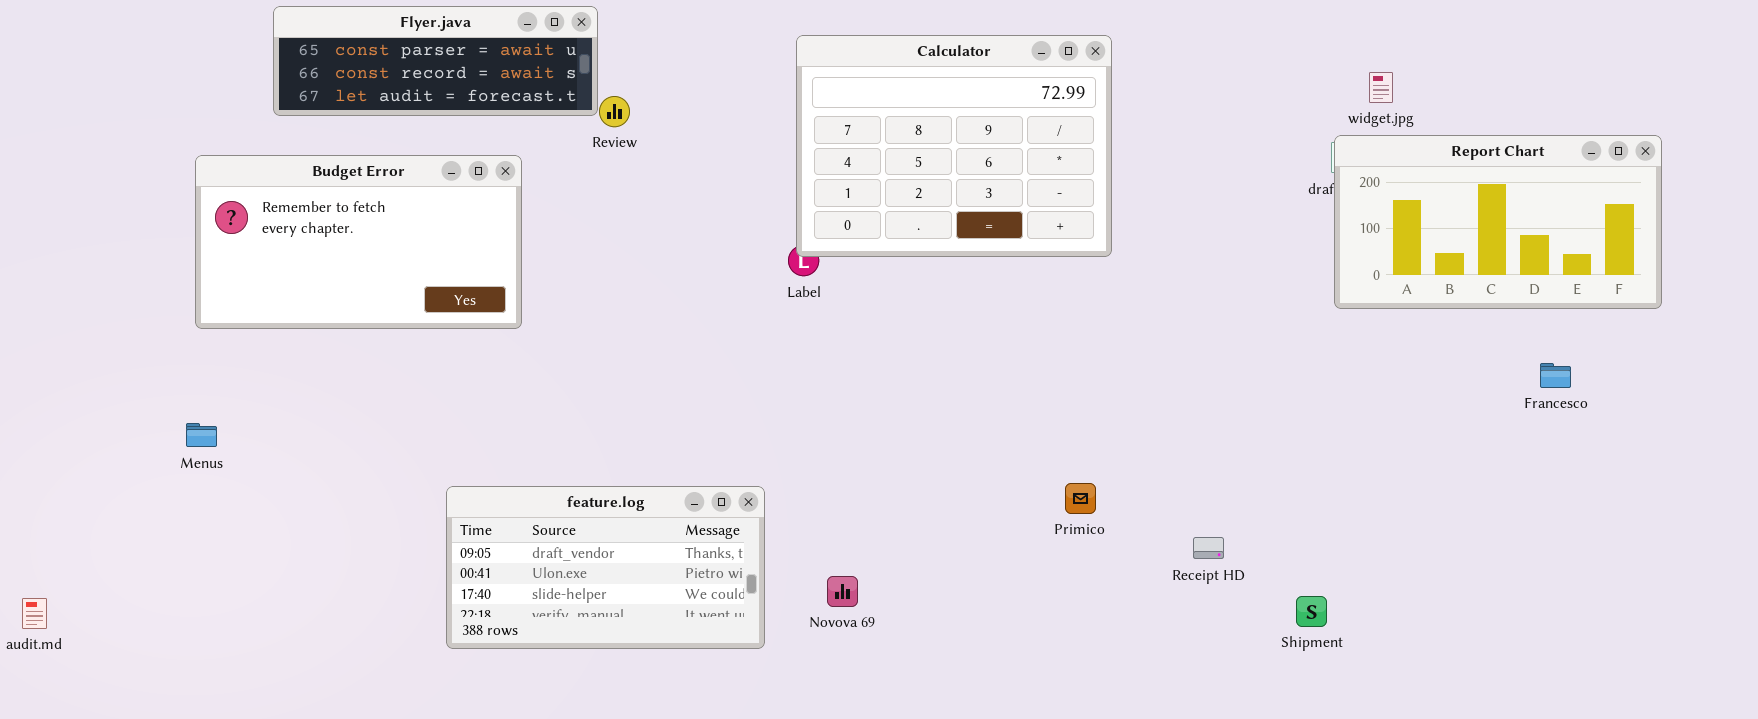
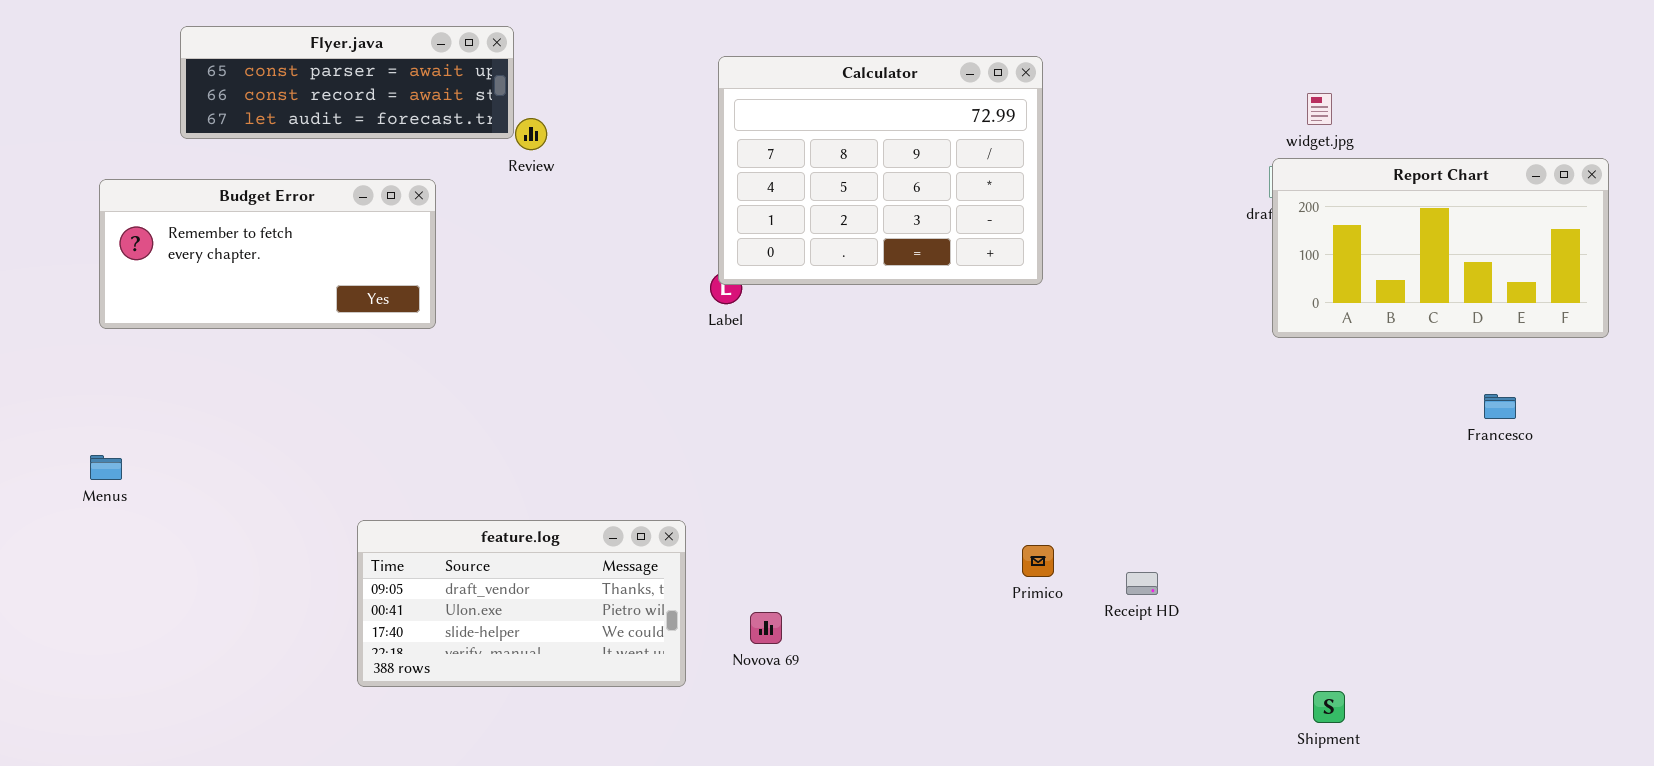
Budget Error: [195,155,522,329] -> [99,179,436,329], resized
Primico: [1065,483,1096,514] -> [1022,545,1054,577], moved
Shipment: [1296,596,1327,627] -> [1313,691,1345,723], moved

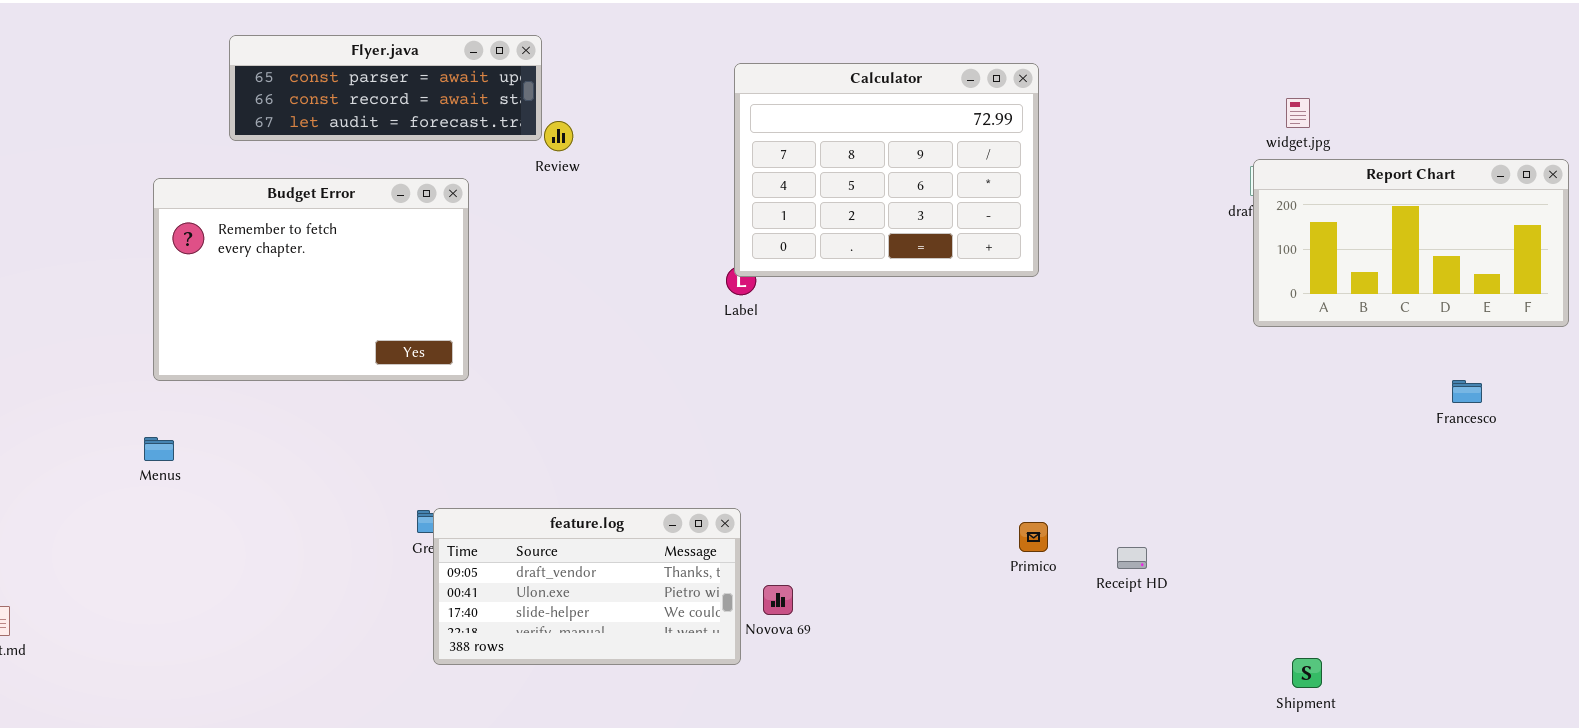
Budget Error: [99,179,436,329] -> [153,178,469,381], resized
feature.log: [357,520,686,687] -> [433,508,741,665], moved

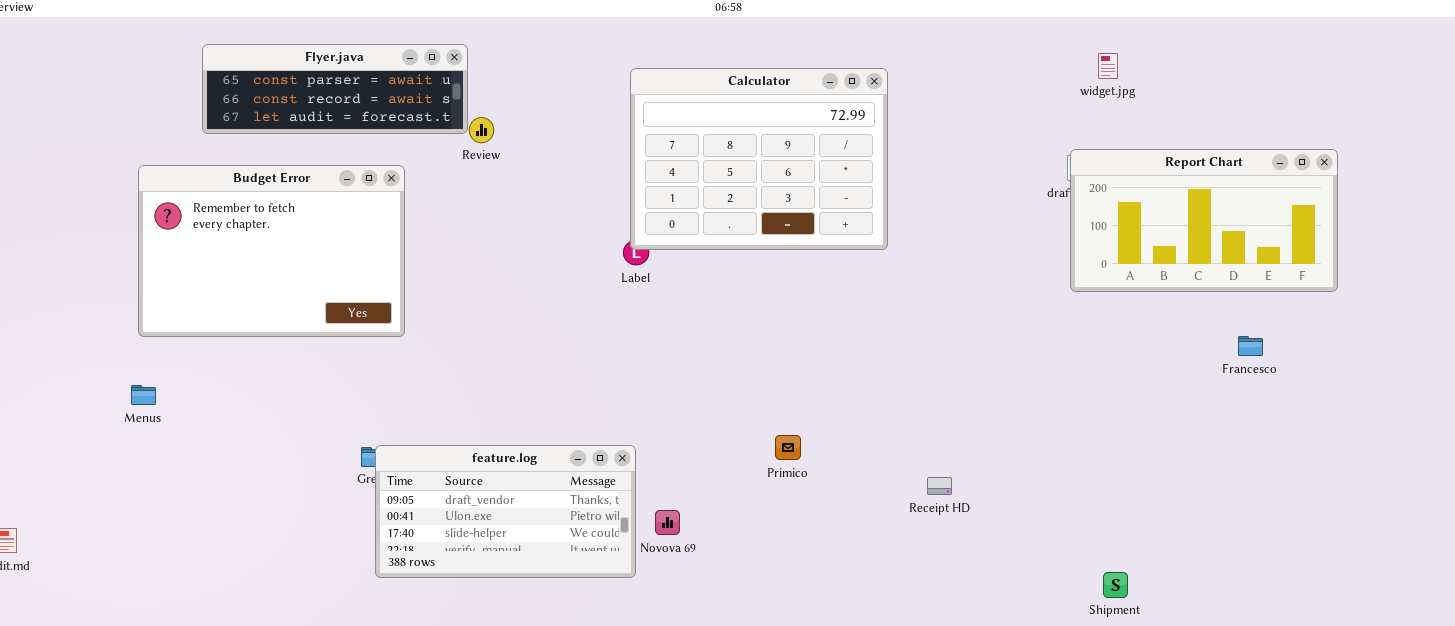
widget.jpg: [1286,98,1310,128] -> [1098,53,1118,79], moved
Primico: [1019,522,1048,552] -> [775,435,801,460], moved
Receipt HD: [1117,547,1147,569] -> [927,477,952,495], moved

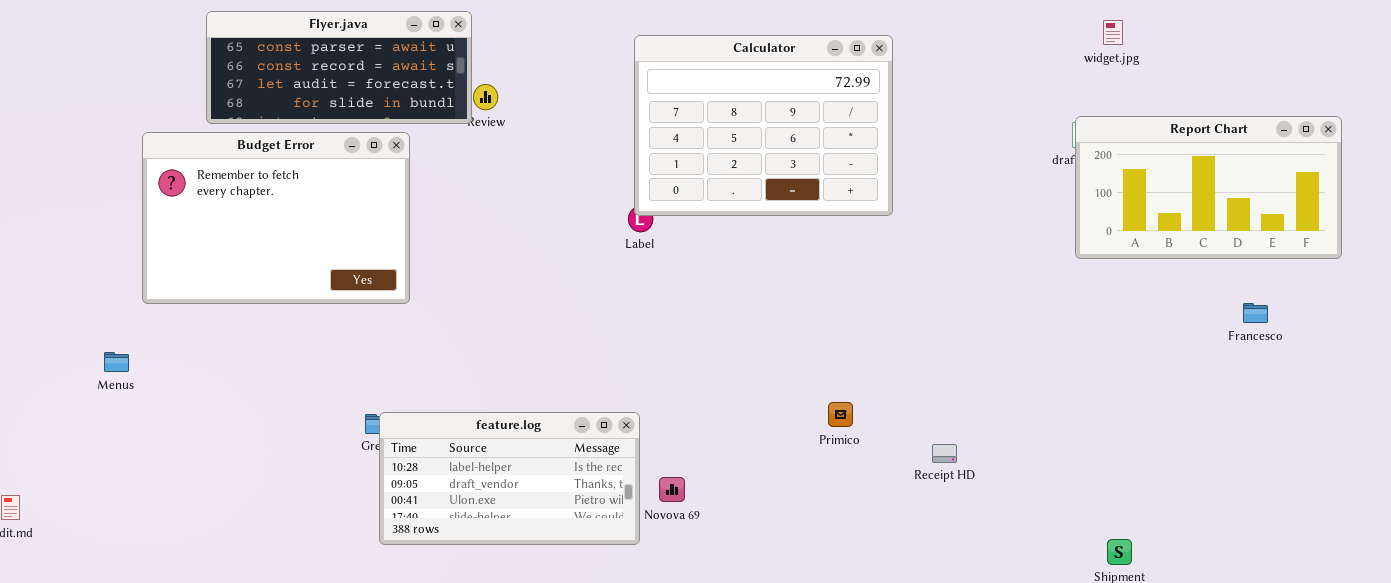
Flyer.java: [202,44,468,134] -> [206,11,472,124], resized
Menus: [131,385,156,405] -> [104,352,129,372], moved
Primico: [775,435,801,460] -> [828,402,853,427], moved
feature.log: [375,445,636,578] -> [379,412,640,545], scrolled up 1 row

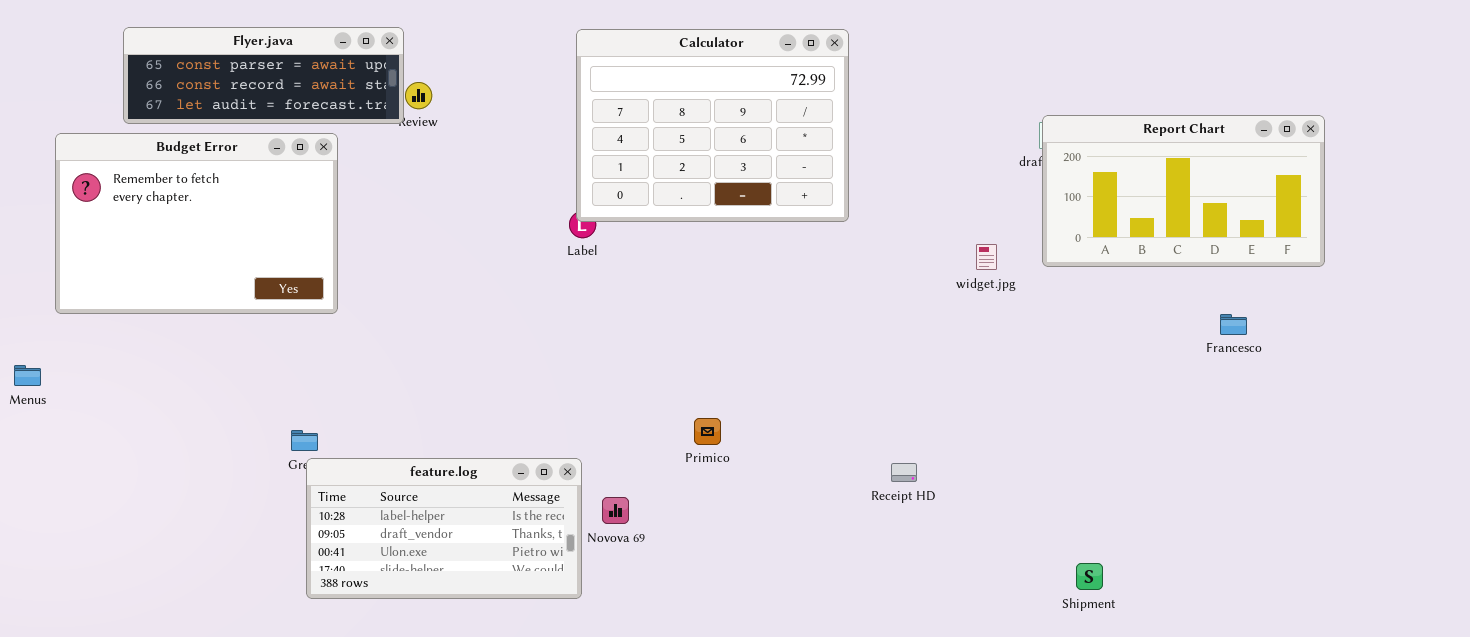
Flyer.java: [206,11,472,124] -> [123,27,404,124], resized
widget.jpg: [1103,20,1123,45] -> [976,244,997,270], moved
Primico: [828,402,853,427] -> [694,418,721,445], moved
feature.log: [379,412,640,545] -> [306,458,582,599], moved

